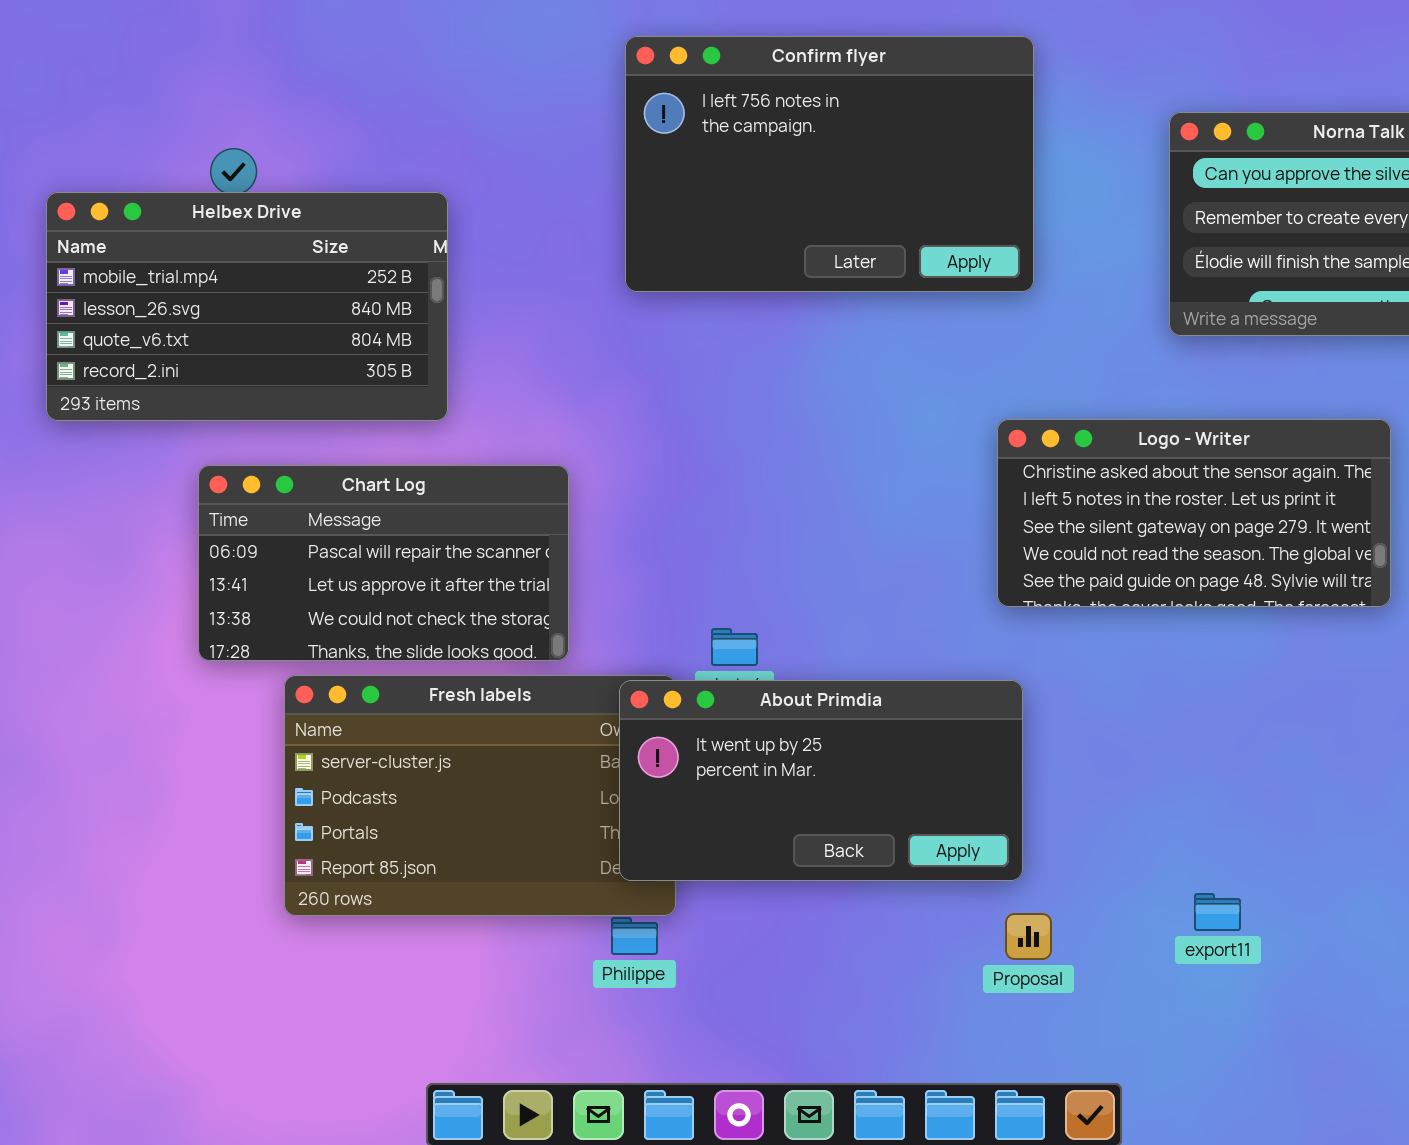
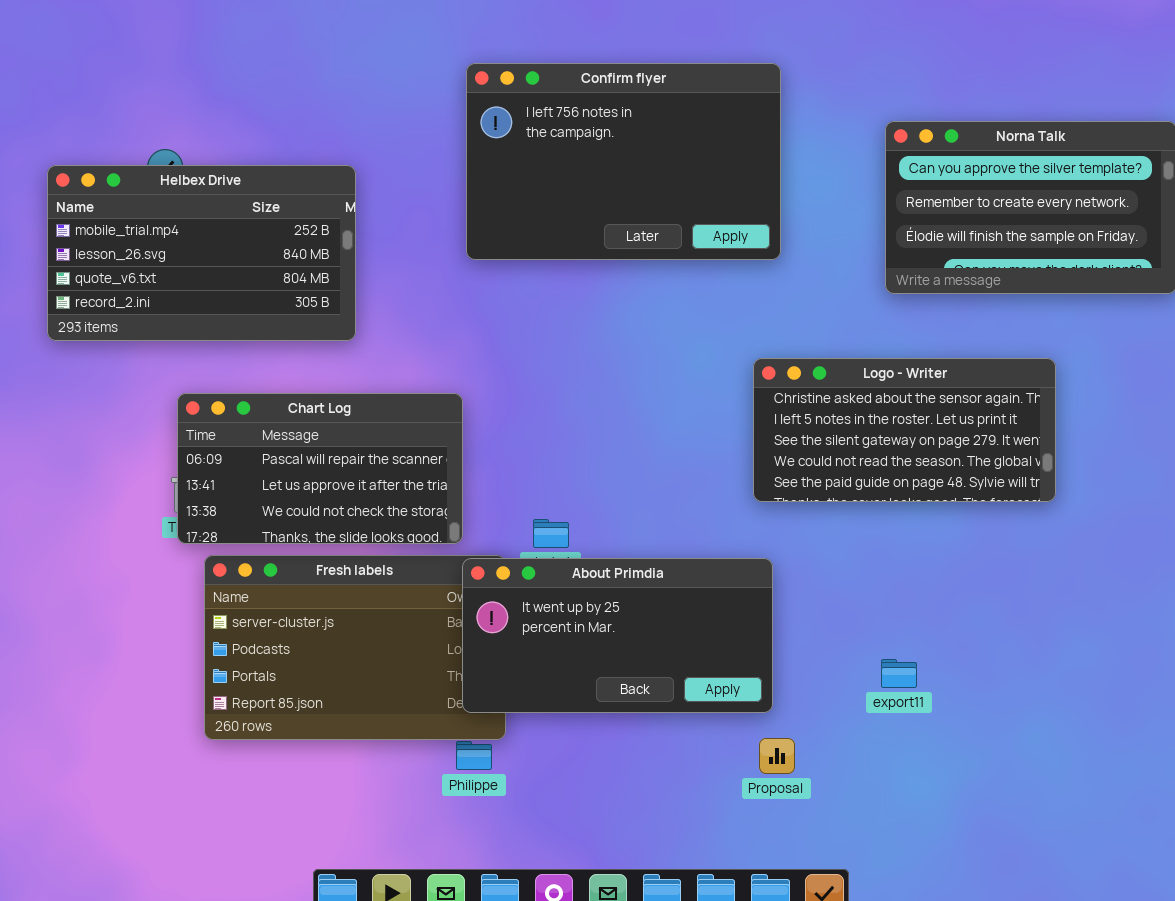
Helbex Drive: [46,192,448,421] -> [47,165,356,341], moved
Chart Log: [198,465,569,661] -> [177,393,463,544], moved
export11: [1194,893,1241,931] -> [881,659,917,688], moved

